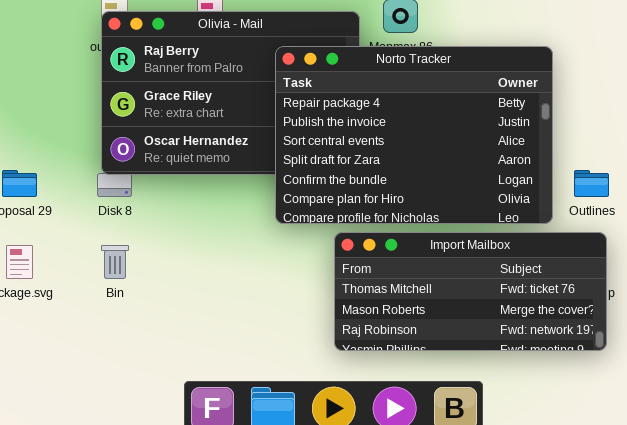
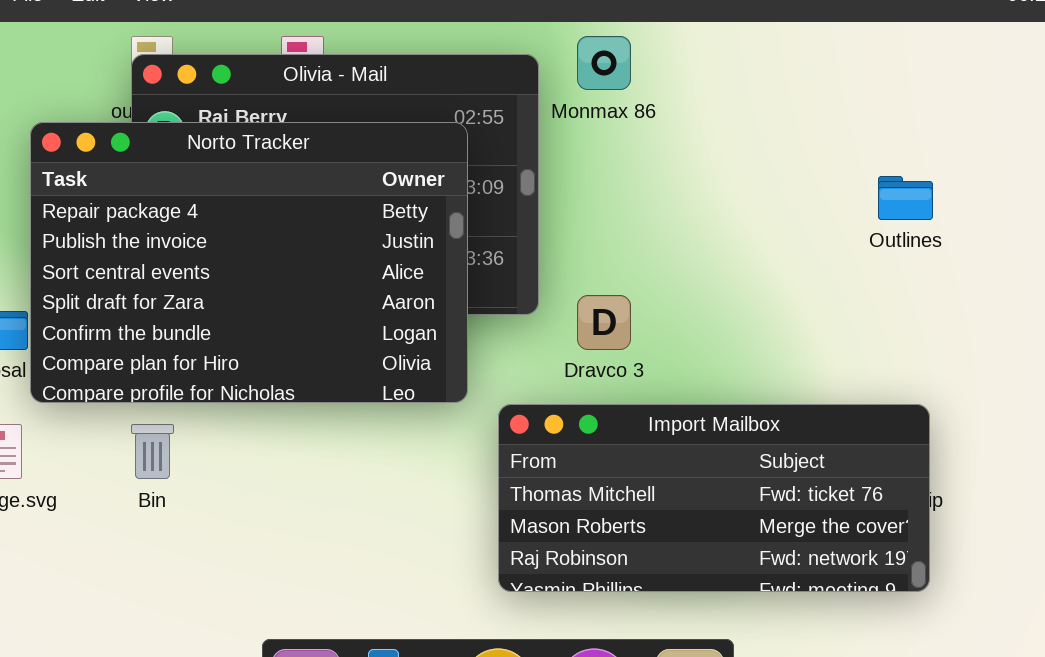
Norto Tracker: [275,46,553,224] -> [30,122,468,403], moved
Outlines: [574,170,609,197] -> [878,176,933,220], moved

